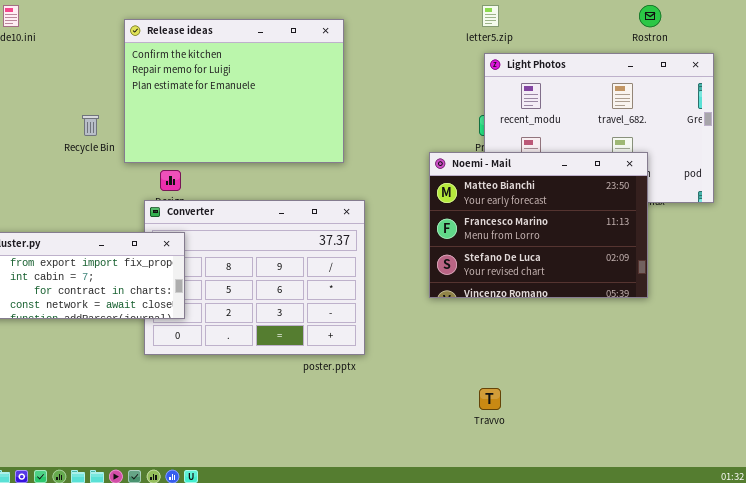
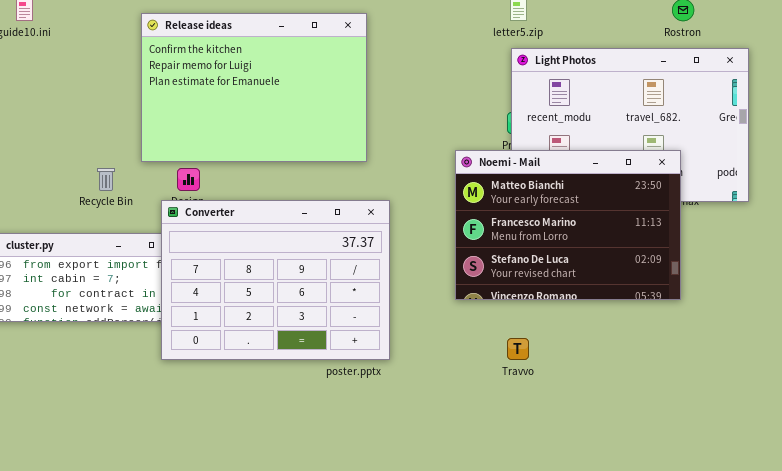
Recycle Bin: [82,115,99,136] -> [97,168,115,191], moved
Converter: [144,200,365,355] -> [161,200,390,360], raised
Travvo: [479,388,501,410] -> [507,338,529,360], moved

